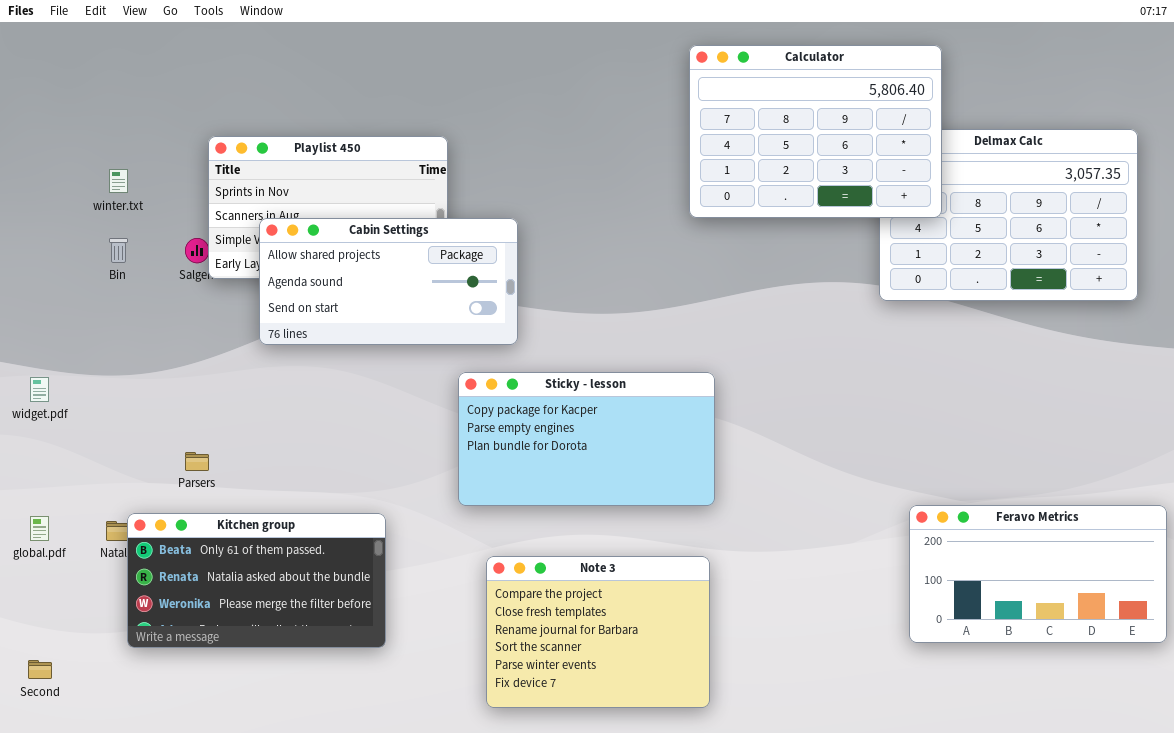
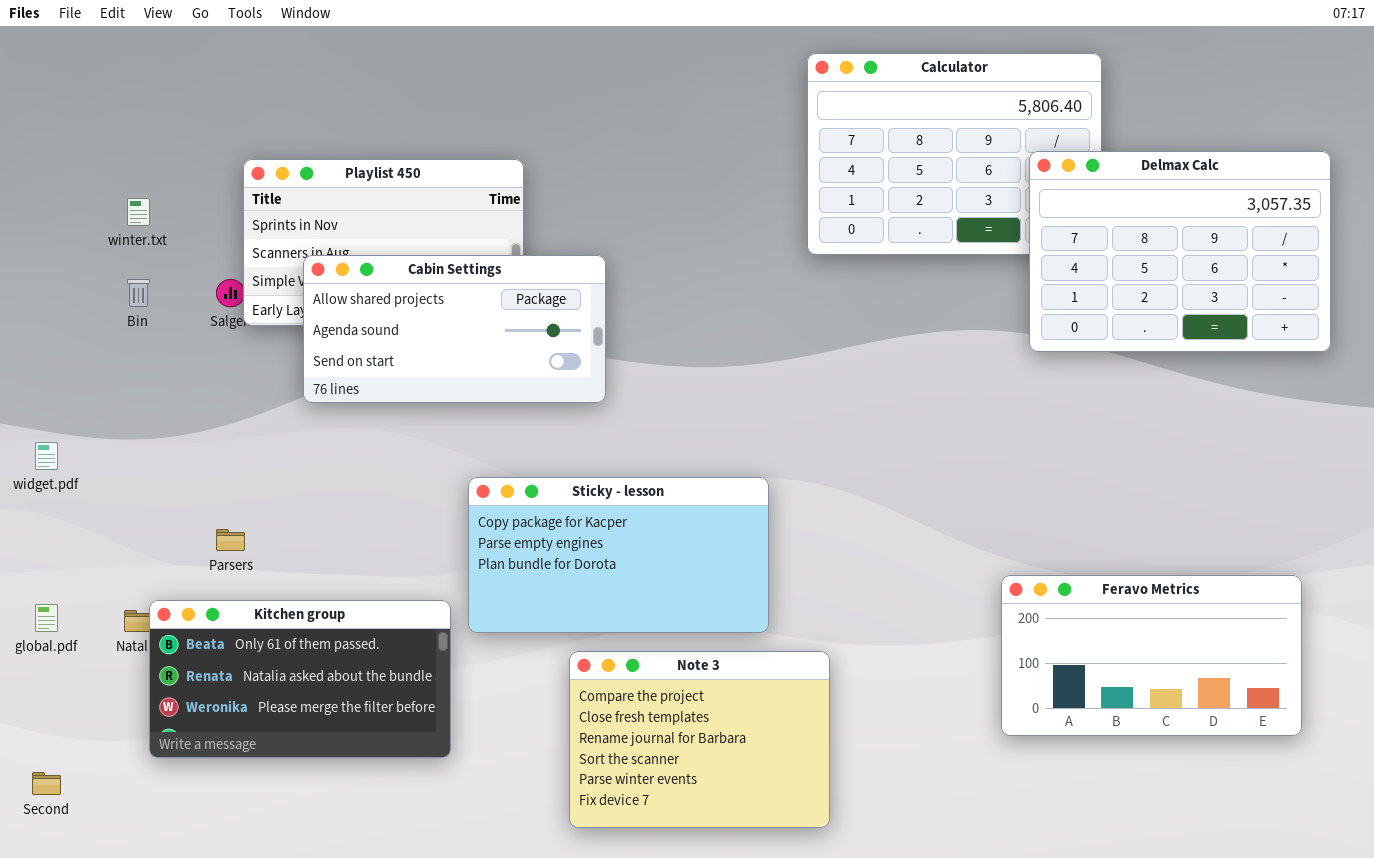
Delmax Calc: [879,129,1138,301] -> [1029,151,1331,352], raised
Sticky - lesson: [458,372,715,506] -> [468,477,769,633], moved
Feravo Metrics: [909,505,1167,643] -> [1001,575,1302,736], moved

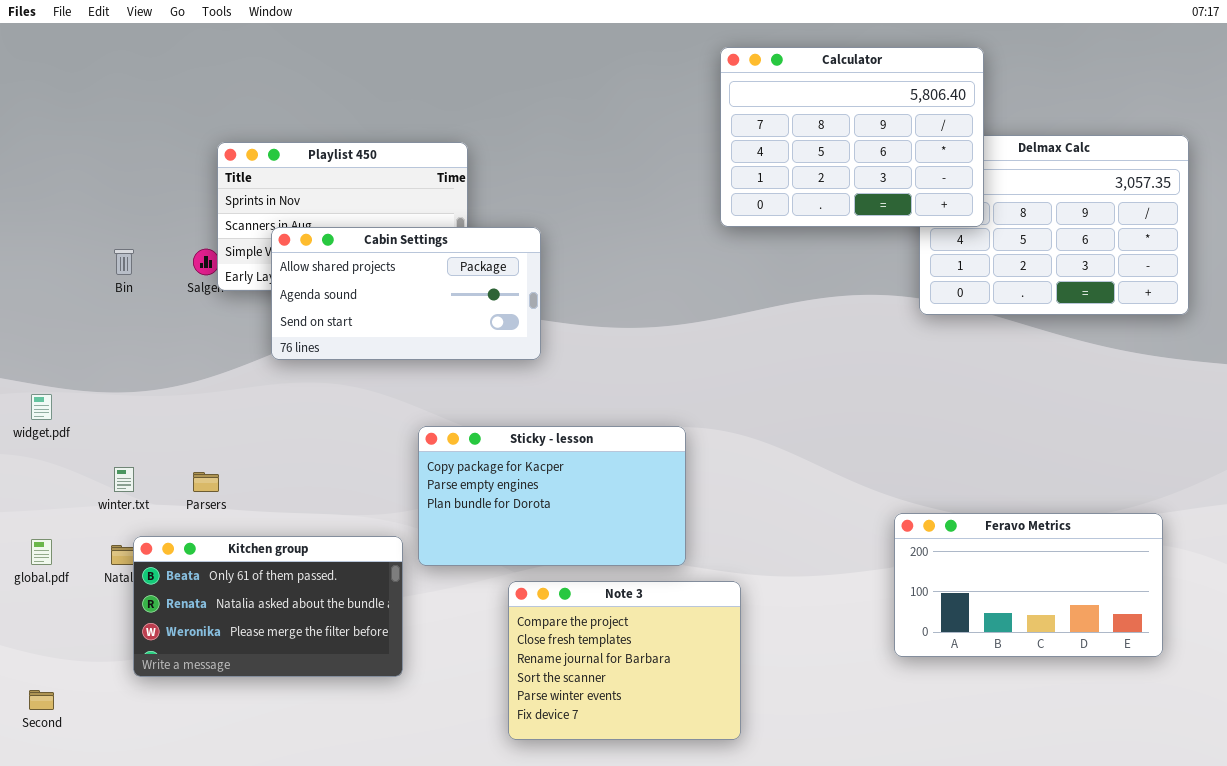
Calculator: [807,53,1102,255] -> [720,47,984,227], raised
winter.txt: [127,198,150,226] -> [114,467,134,492], moved

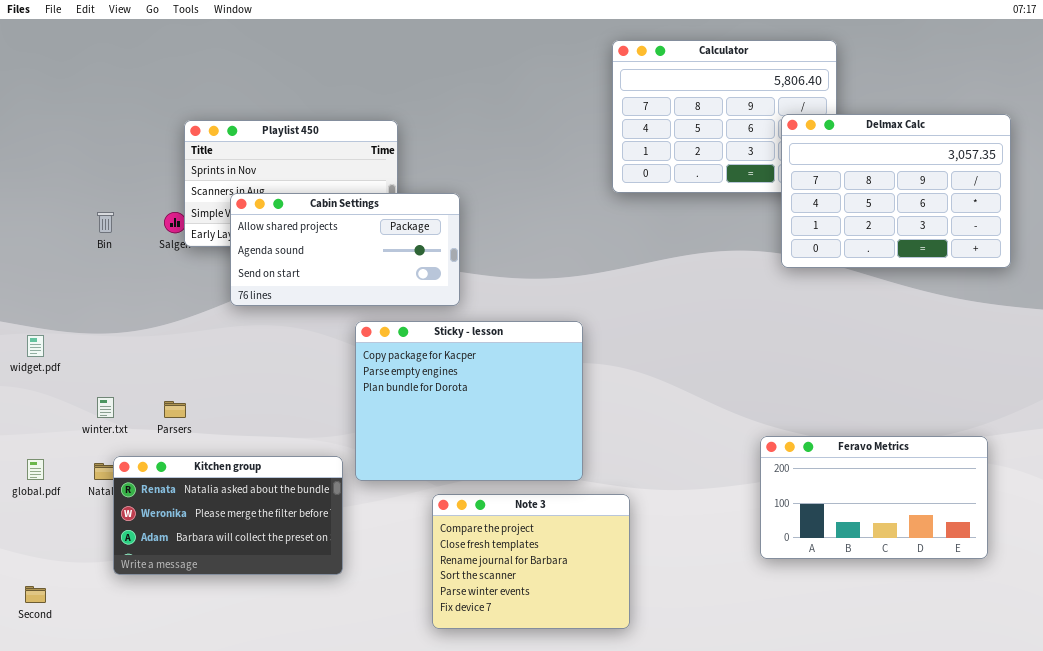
Delmax Calc: [919,135,1189,315] -> [781,114,1011,268], raised
Sticky - lesson: [418,426,686,566] -> [355,321,583,481], resized
Kitchen group: [133,536,403,677] -> [113,456,343,575], scrolled down 1 row

